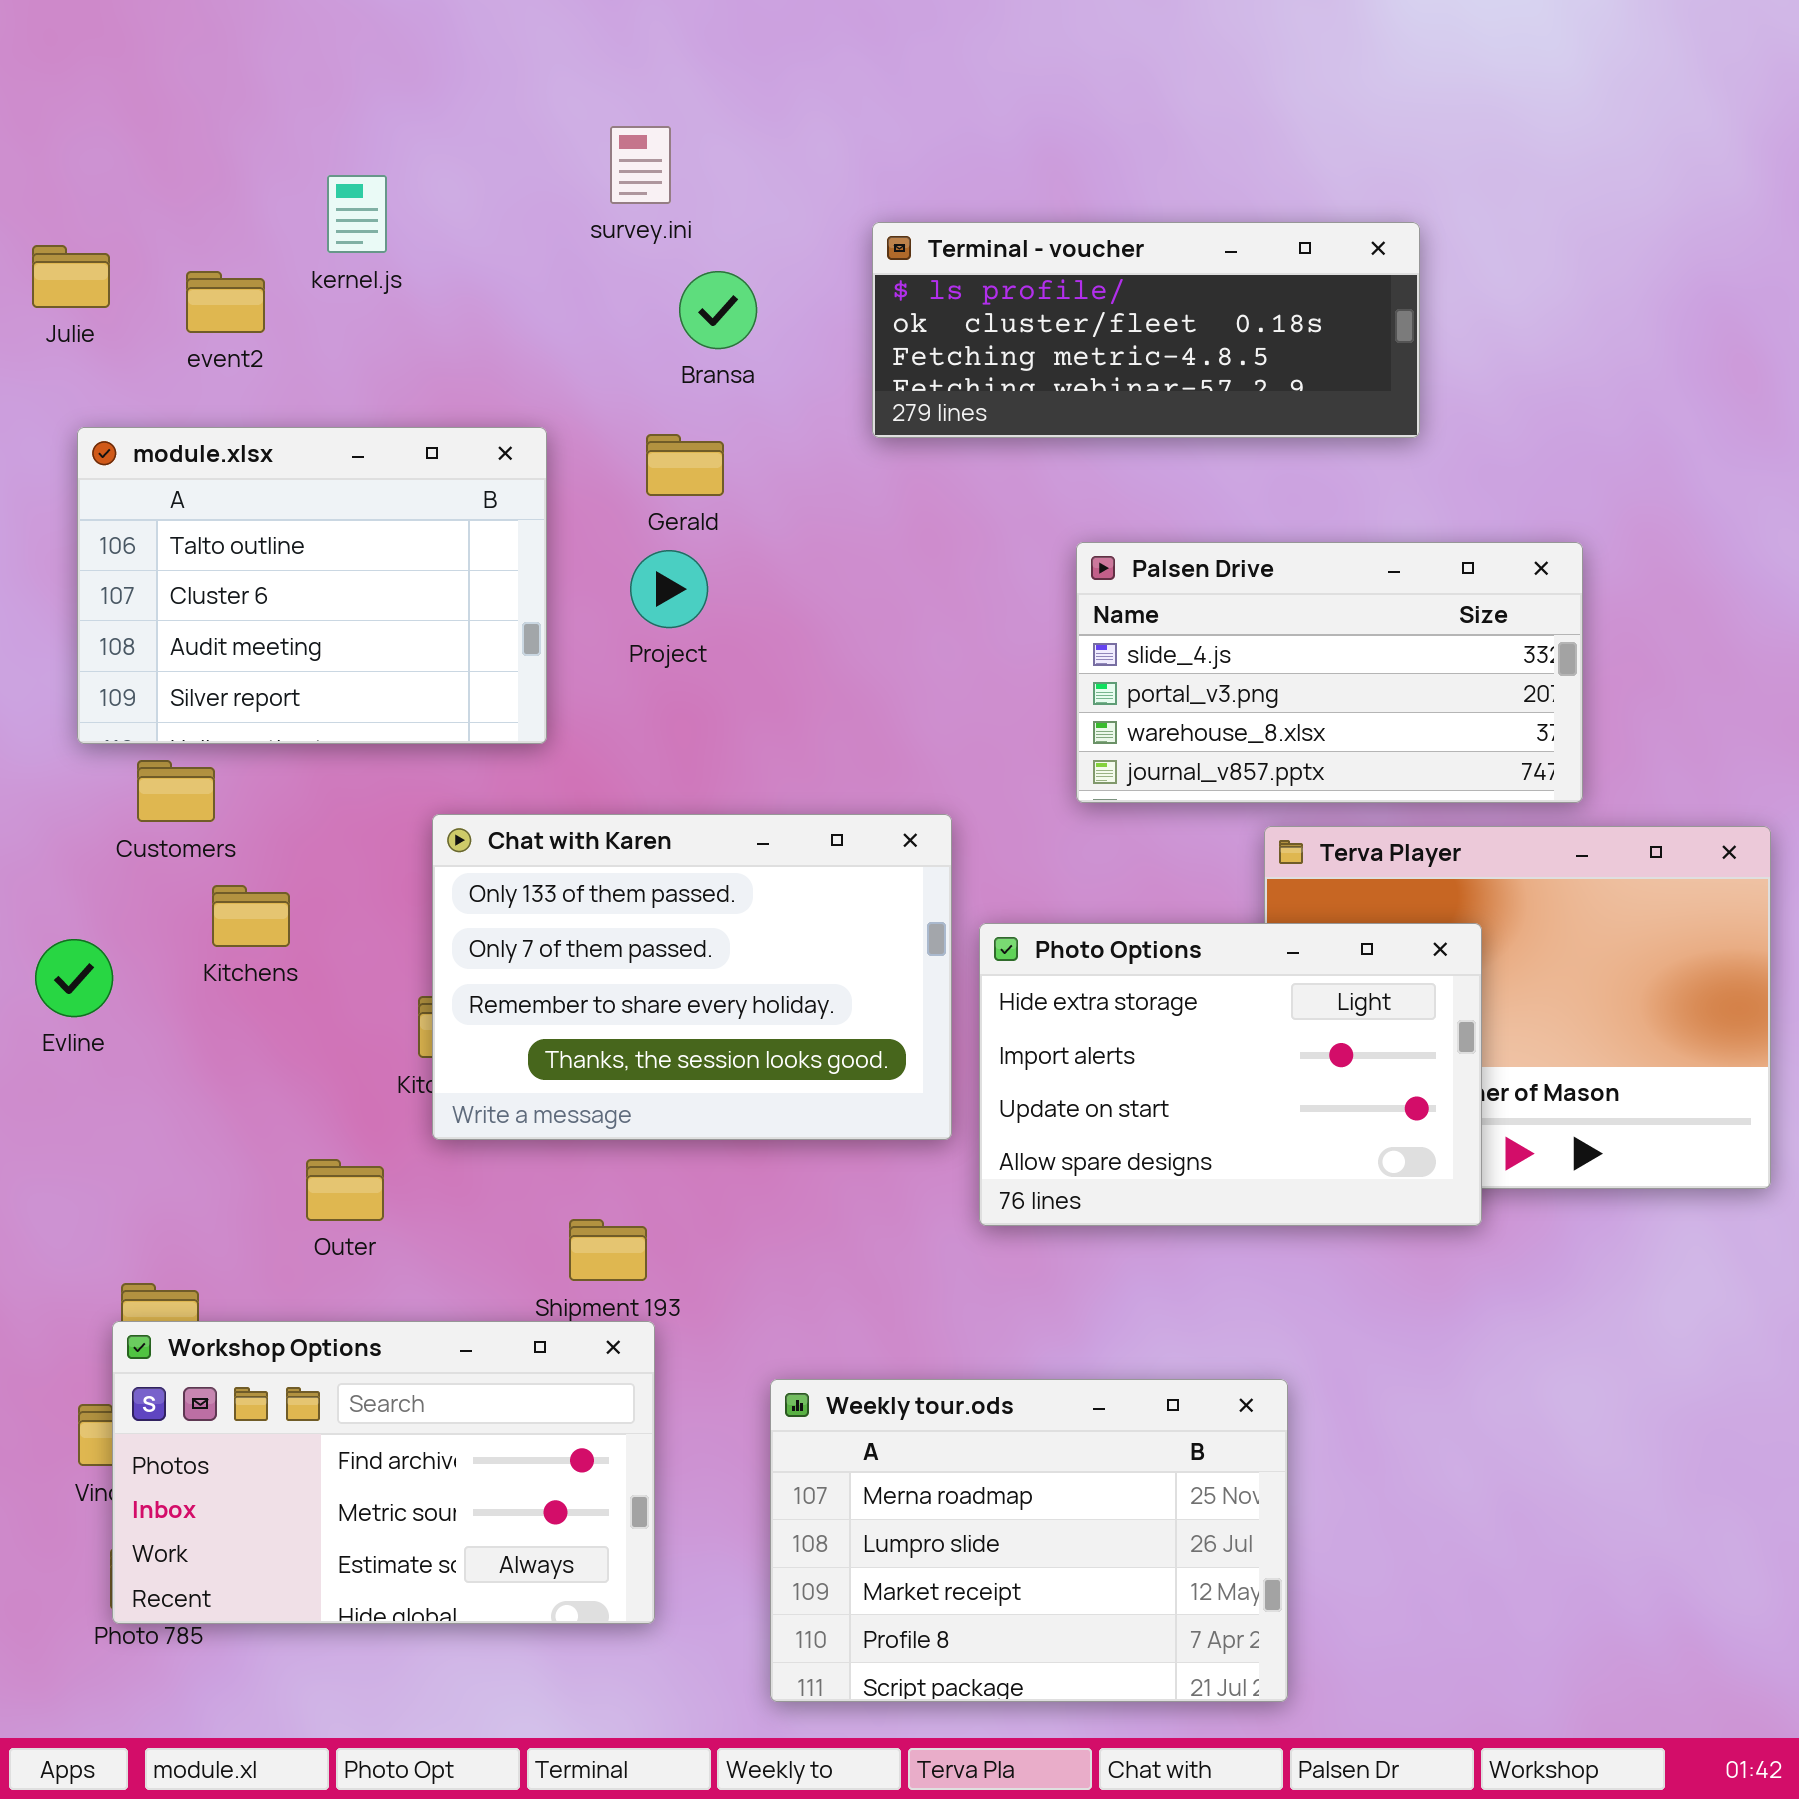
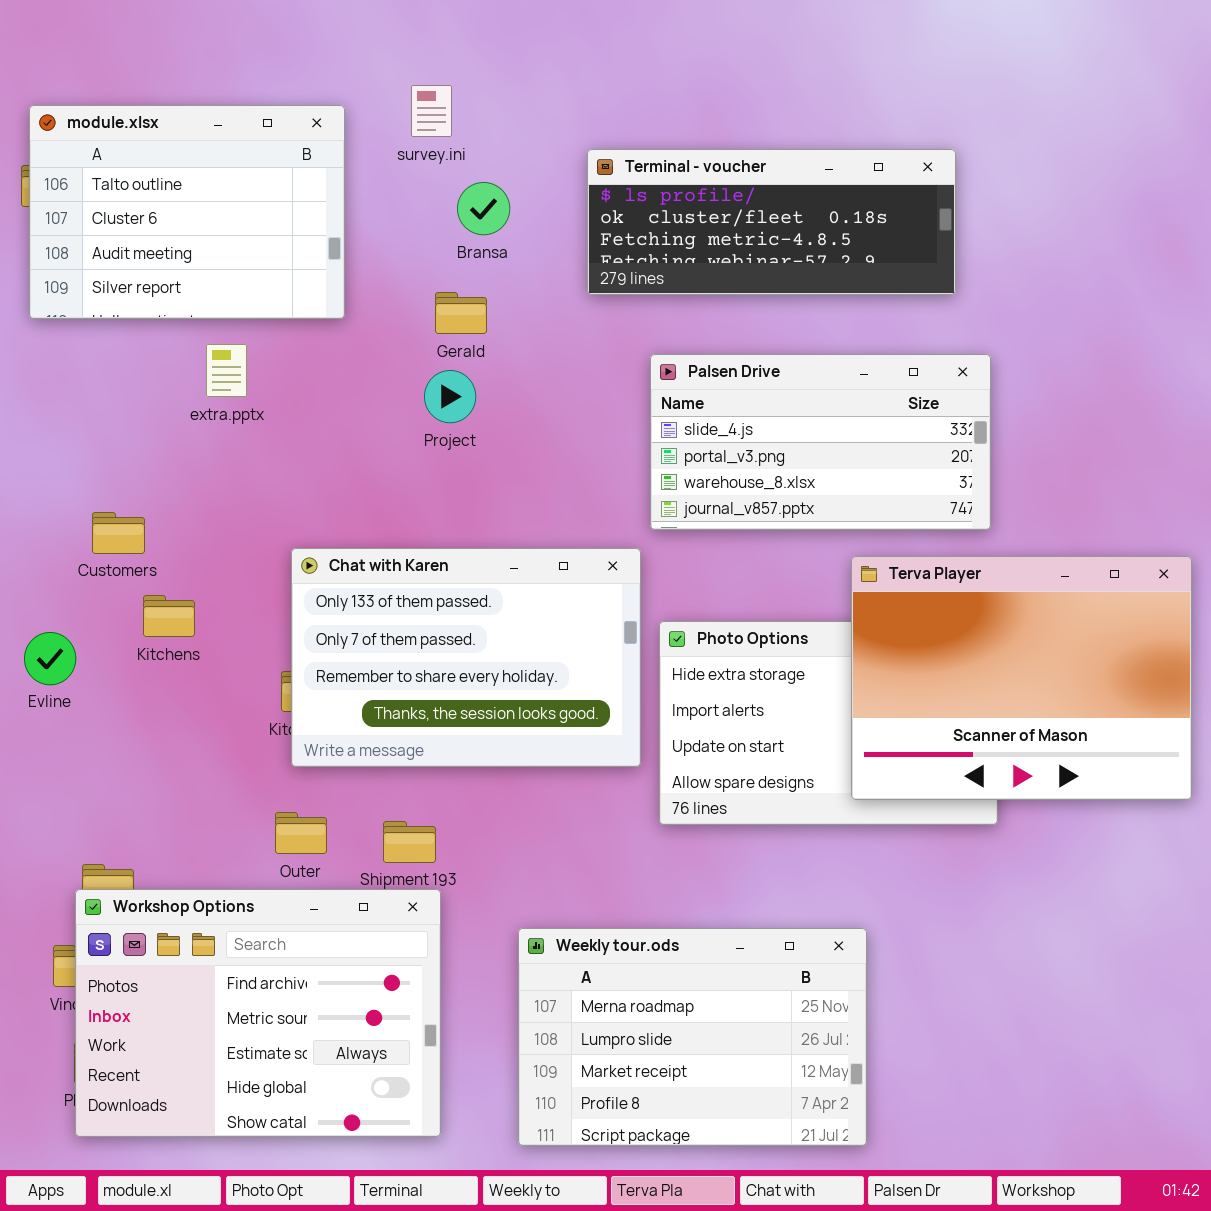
module.xlsx: [77,427,547,744] -> [29,105,345,319], moved
Palsen Drive: [1076,542,1583,803] -> [650,354,991,530], moved
Terva Player: [1264,826,1771,1189] -> [851,556,1192,800], raised
Outer: [306,1159,384,1221] -> [275,812,327,854], moved
Workshop Options: [112,1321,655,1624] -> [75,889,441,1137], resized

